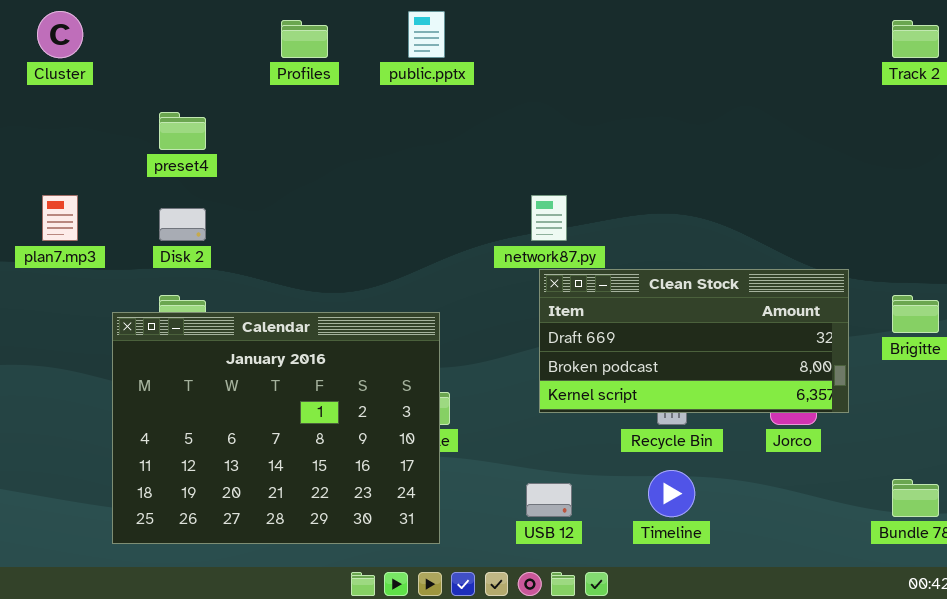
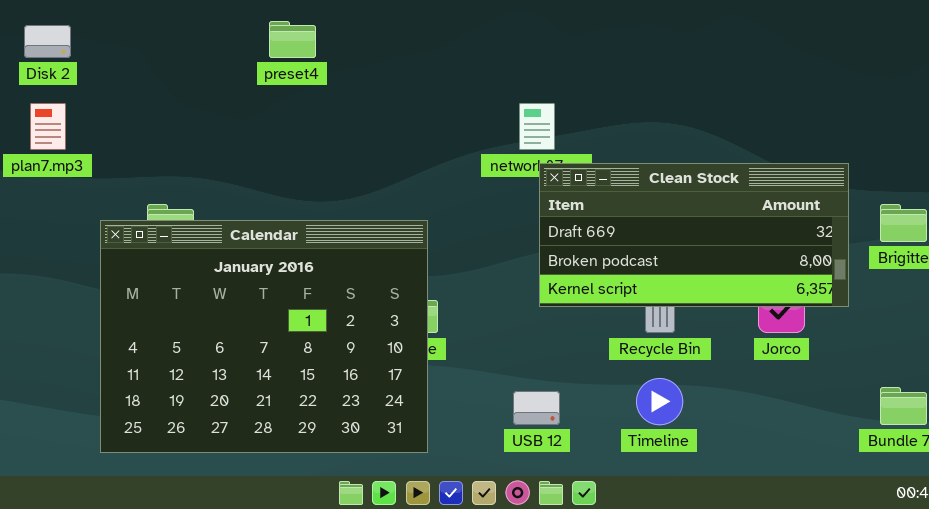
preset4: [159,112,206,150] -> [269,21,316,58], moved
Disk 2: [159,208,206,241] -> [24,25,71,58], moved
Clean Stock: [539,269,849,413] -> [539,163,849,307], moved

